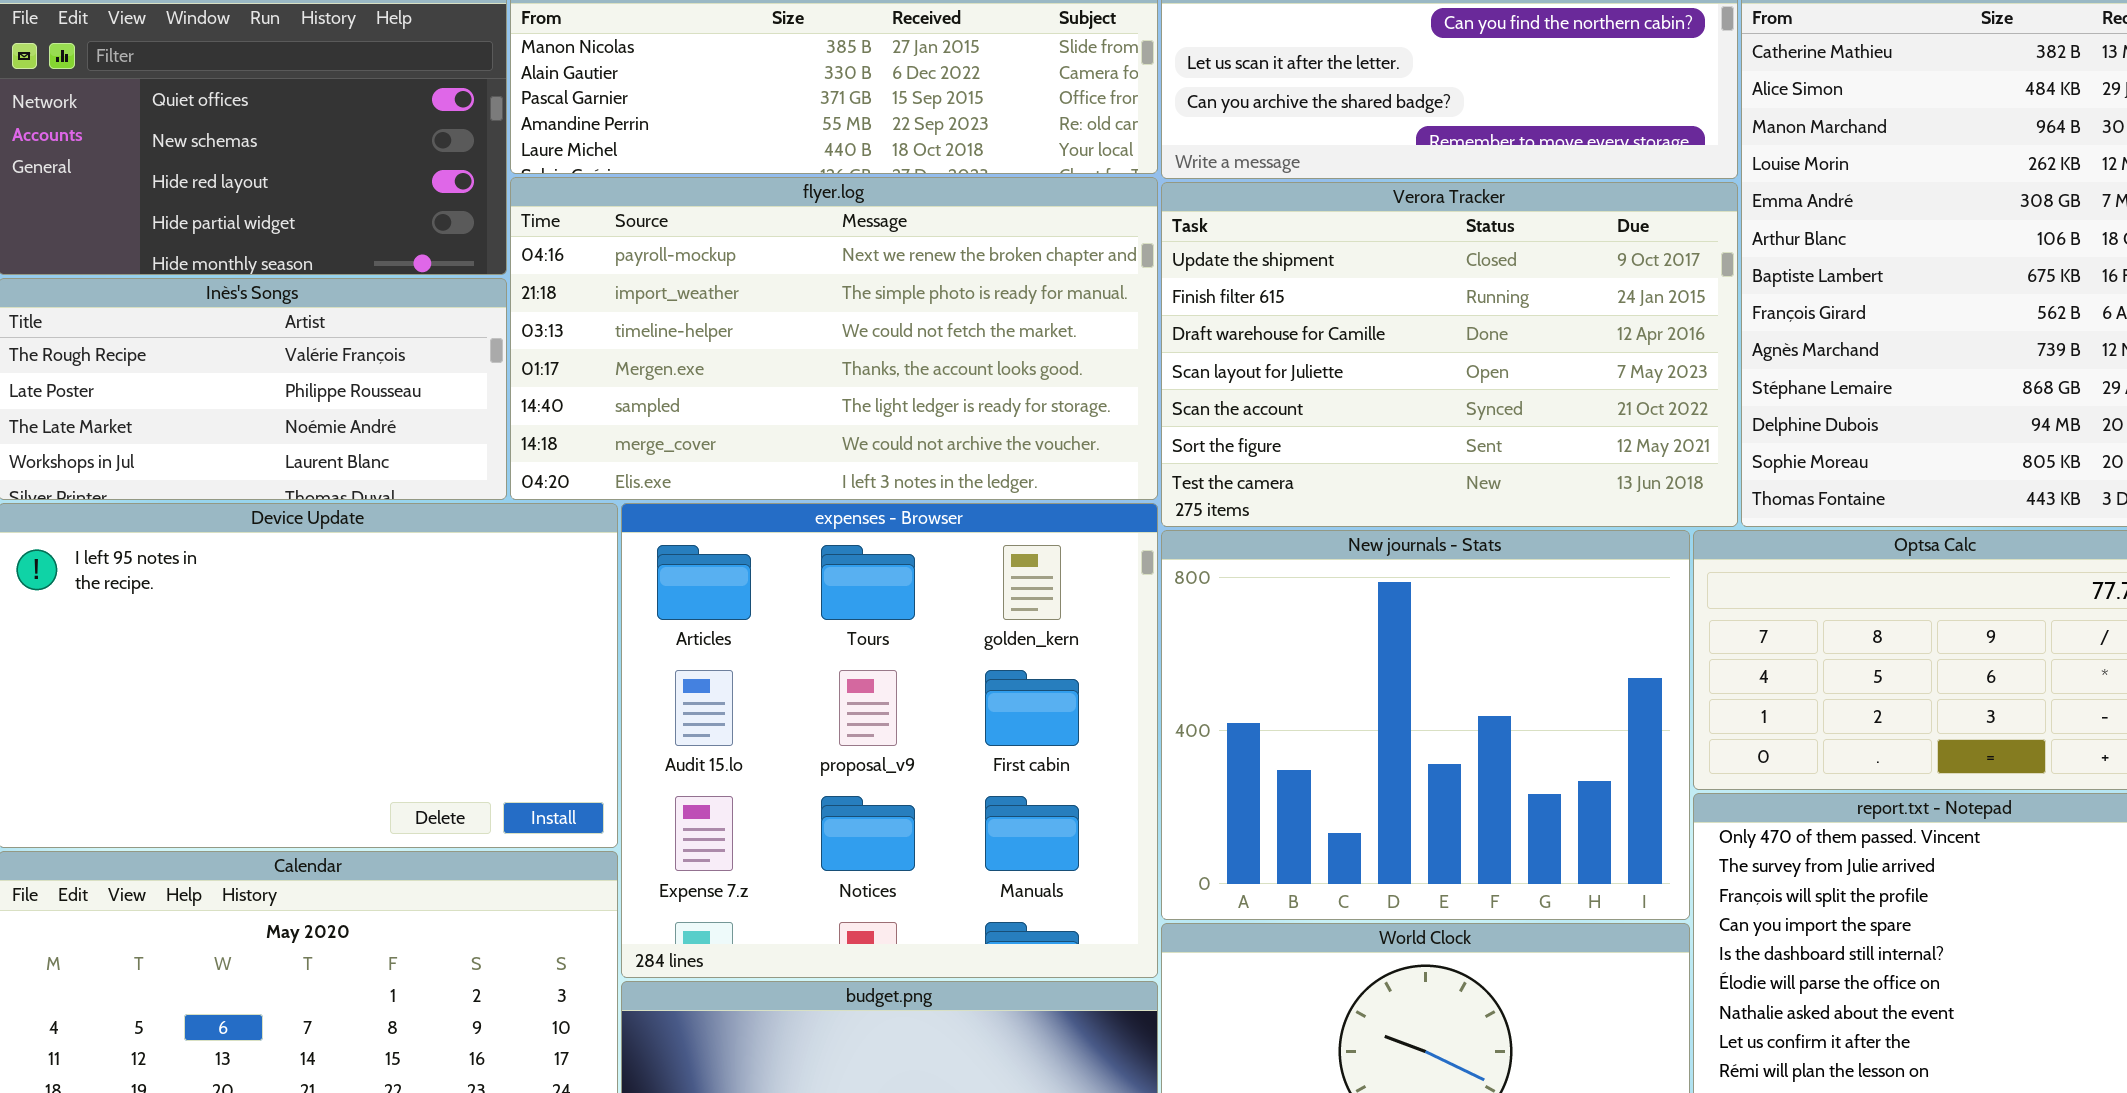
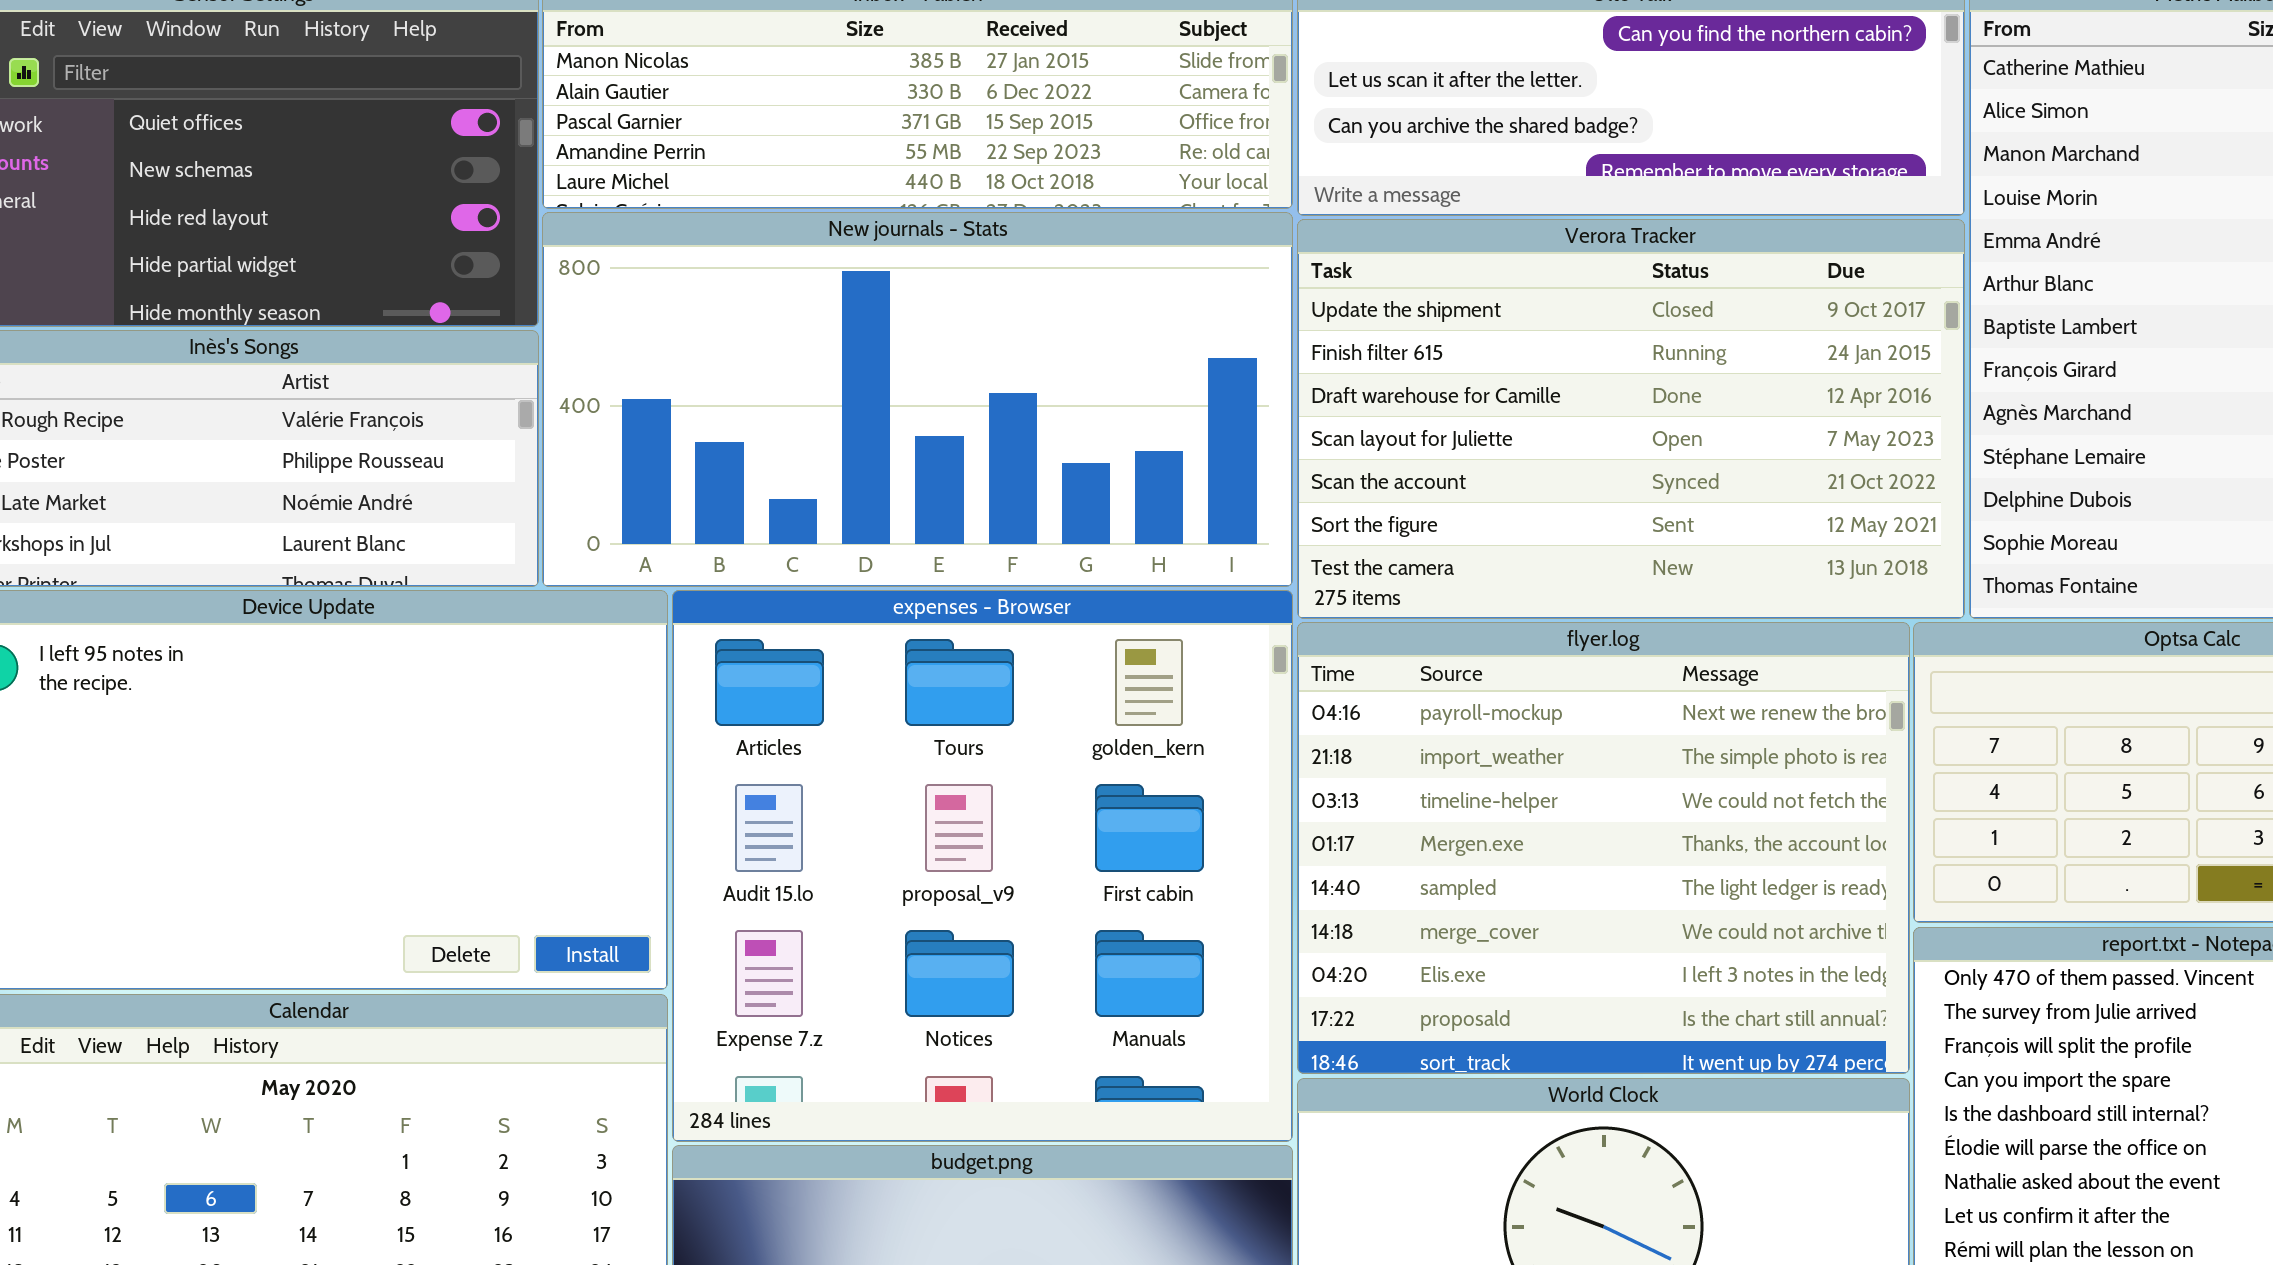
flyer.log: [510,177,1158,500] -> [1297,622,1910,1074], moved, resized
New journals - Stats: [1161,530,1690,920] -> [542,212,1293,587], moved, resized

